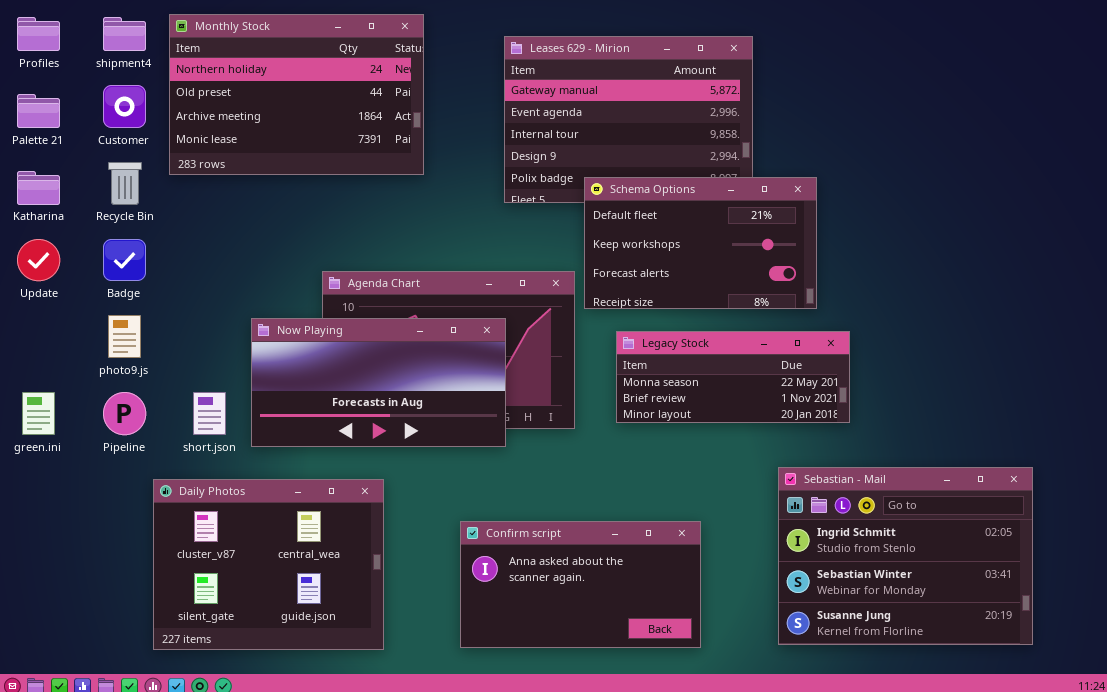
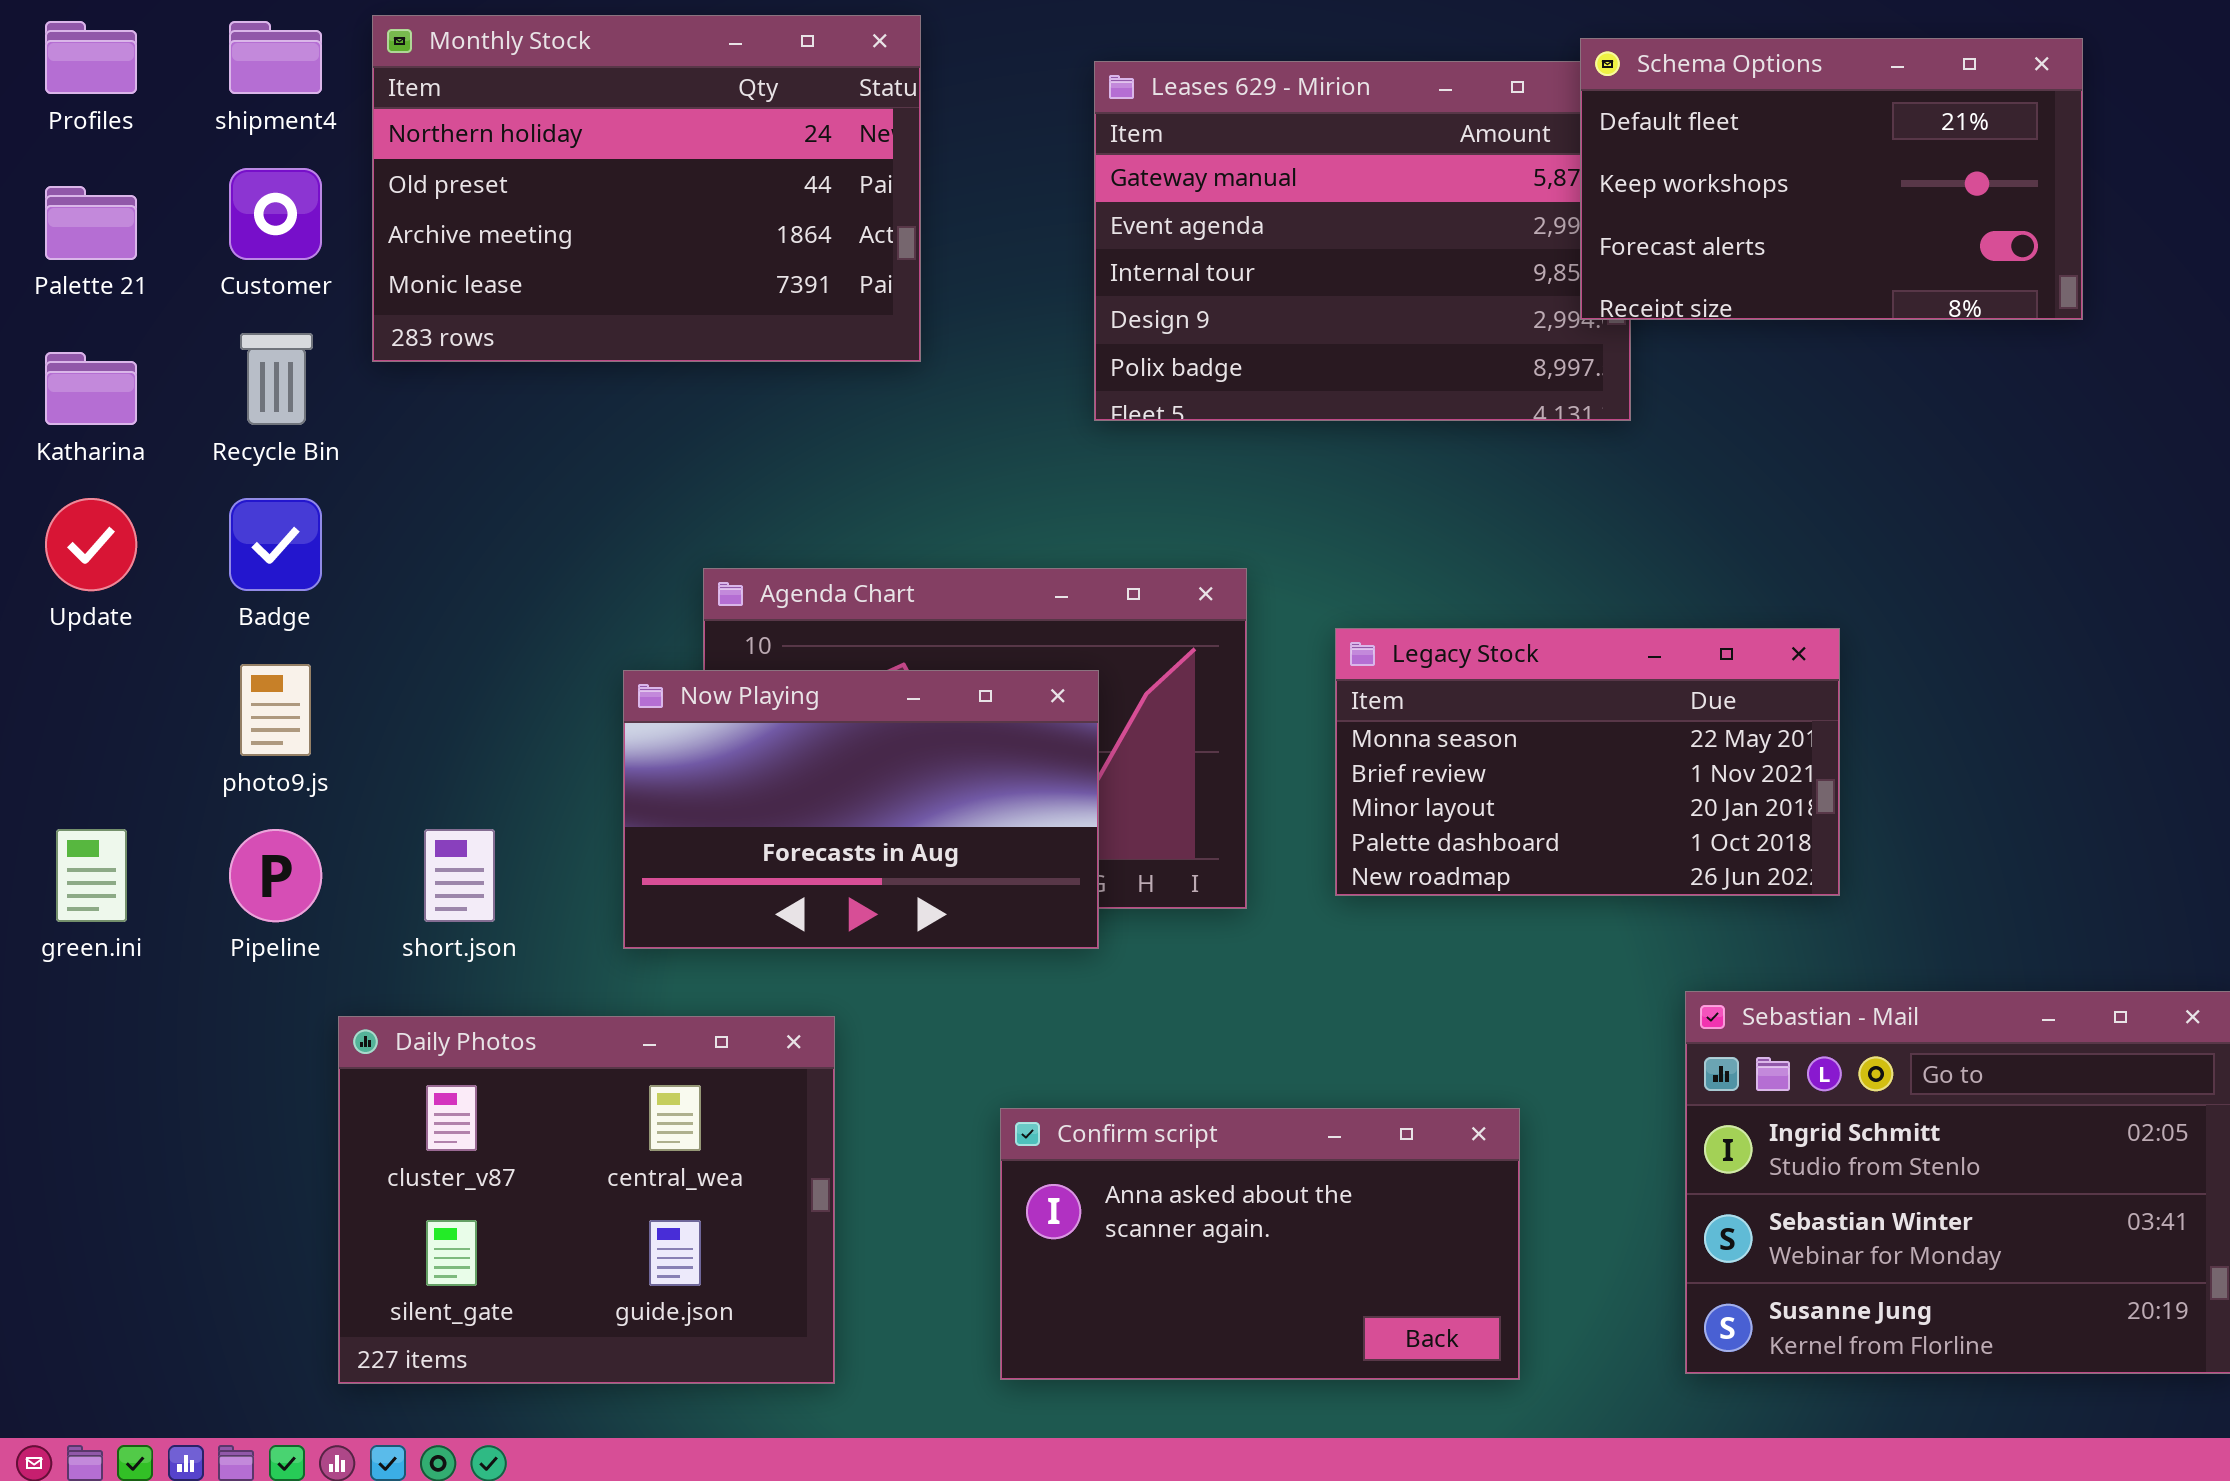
Schema Options: [584,177,817,309] -> [1580,38,2083,320], moved
Now Playing: [251,318,506,447] -> [623,670,1099,949], resized
Legacy Stock: [616,331,850,423] -> [1335,628,1840,896], resized

